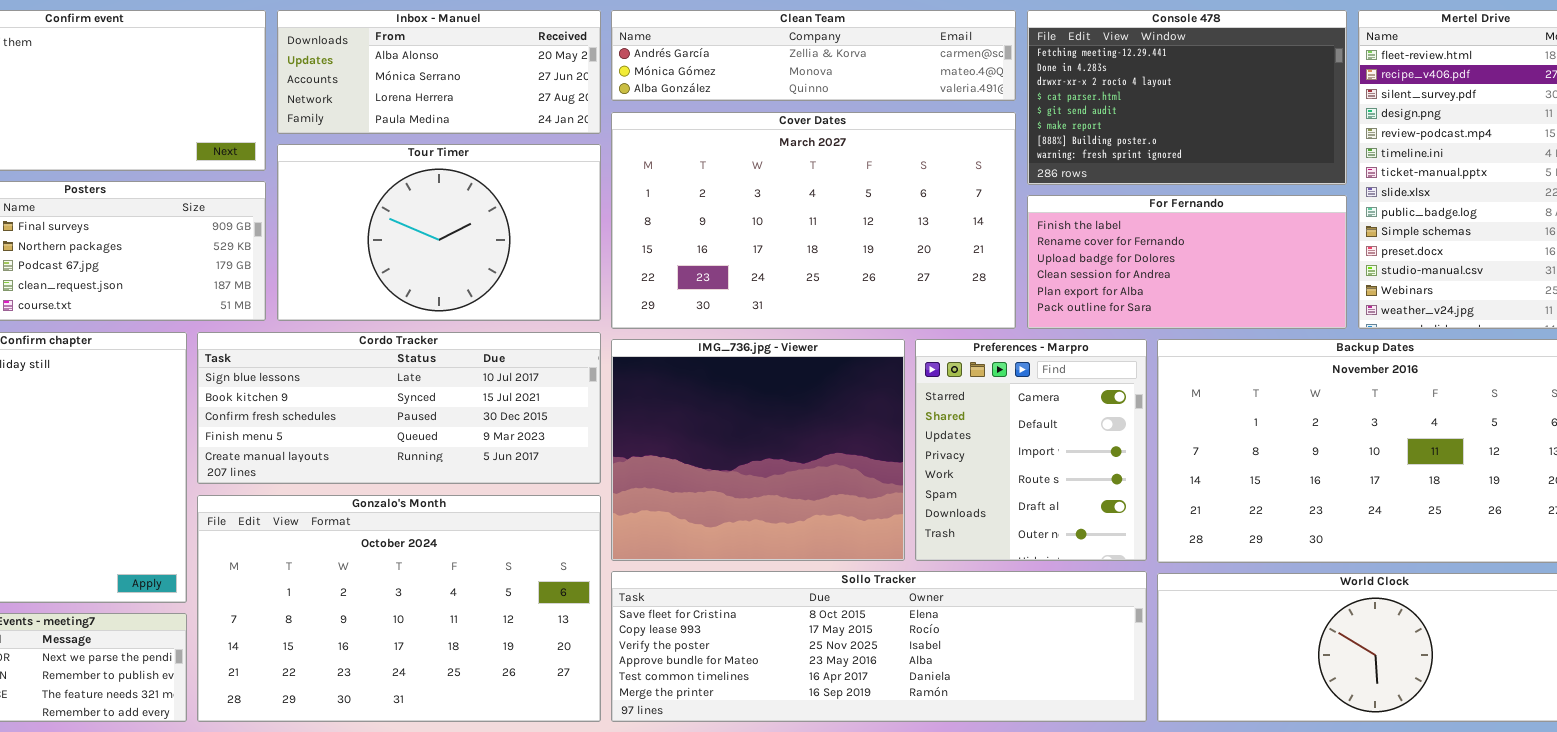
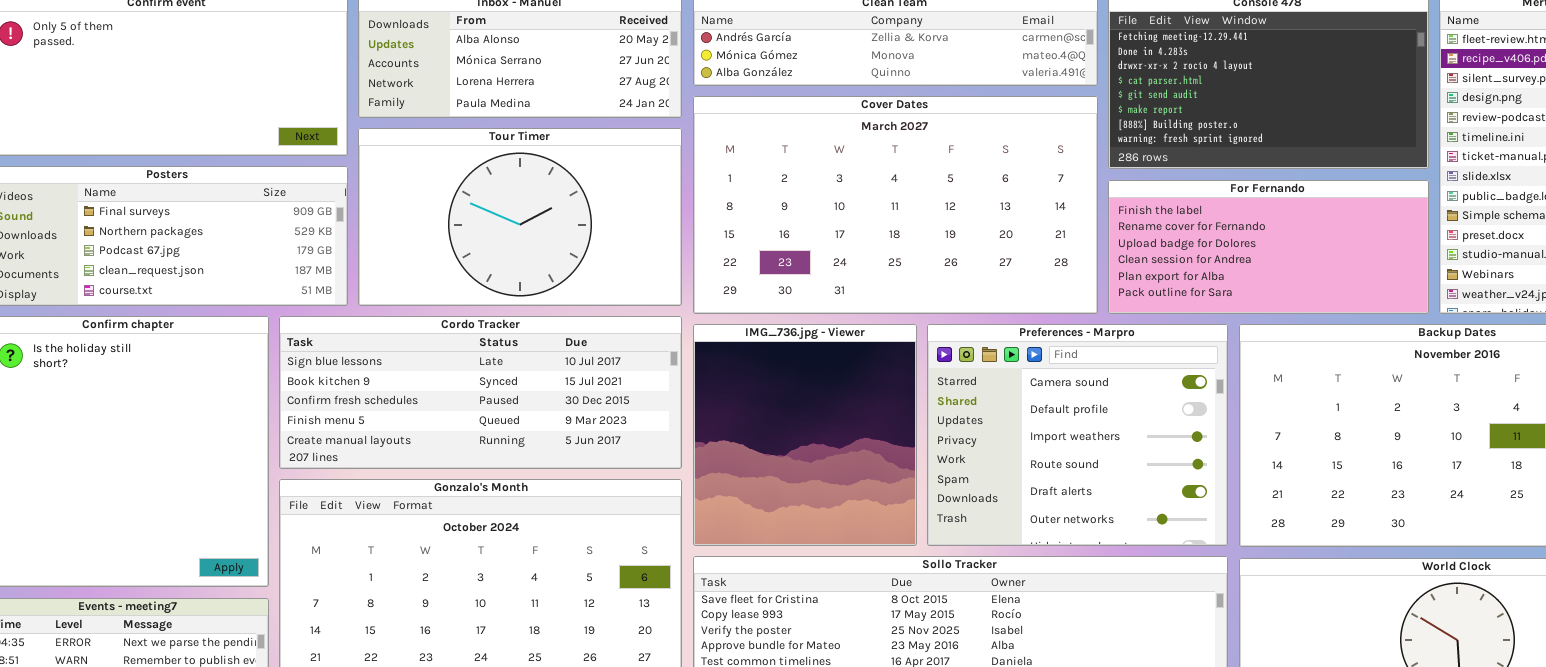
IMG_736.jpg - Viewer: [611,339,905,561] -> [693,324,917,546], resized
Preferences - Marpro: [915,339,1147,561] -> [927,324,1228,546], resized

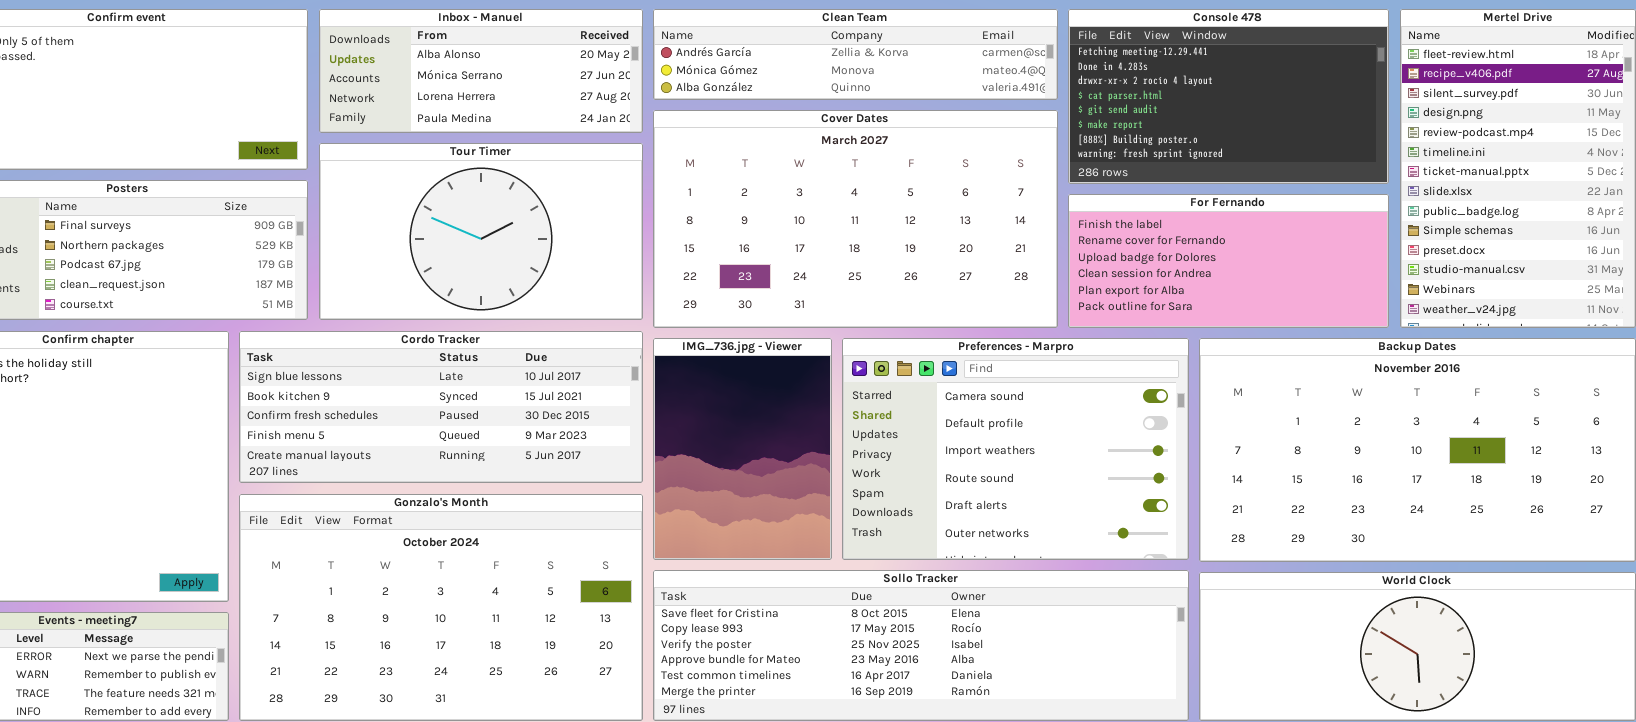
IMG_736.jpg - Viewer: [693,324,917,546] -> [653,338,832,560], resized
Preferences - Marpro: [927,324,1228,546] -> [842,338,1189,560], resized

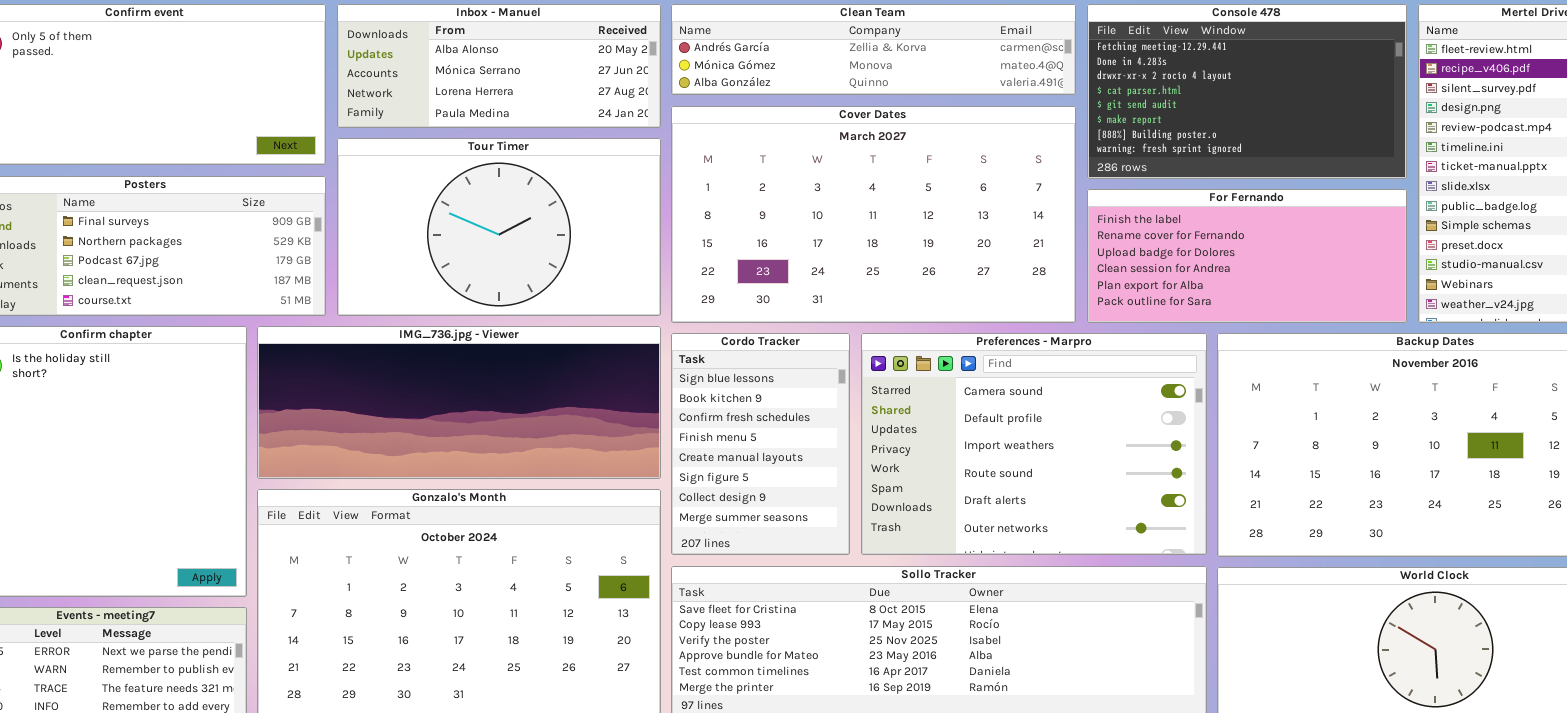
Cordo Tracker: [239,331,643,483] -> [671,333,850,555], moved, resized
IMG_736.jpg - Viewer: [653,338,832,560] -> [257,326,661,479], moved, resized

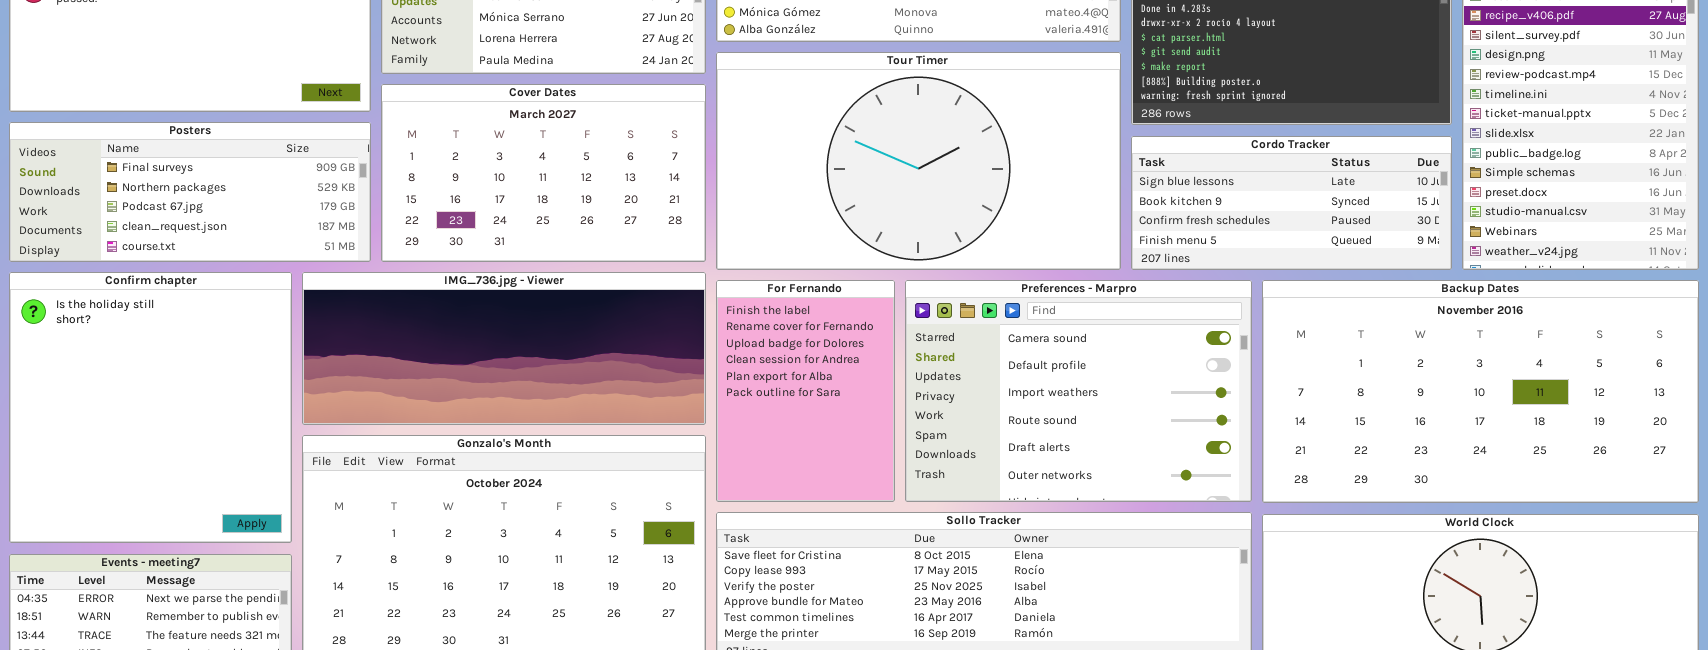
Cover Dates: [671,106,1076,323] -> [381,84,706,262], moved, resized
Tour Timer: [337,138,661,316] -> [716,52,1121,270], moved, resized
For Fernando: [1087,189,1407,323] -> [716,280,895,502], moved, resized
Cordo Tracker: [671,333,850,555] -> [1131,136,1452,270], moved, resized

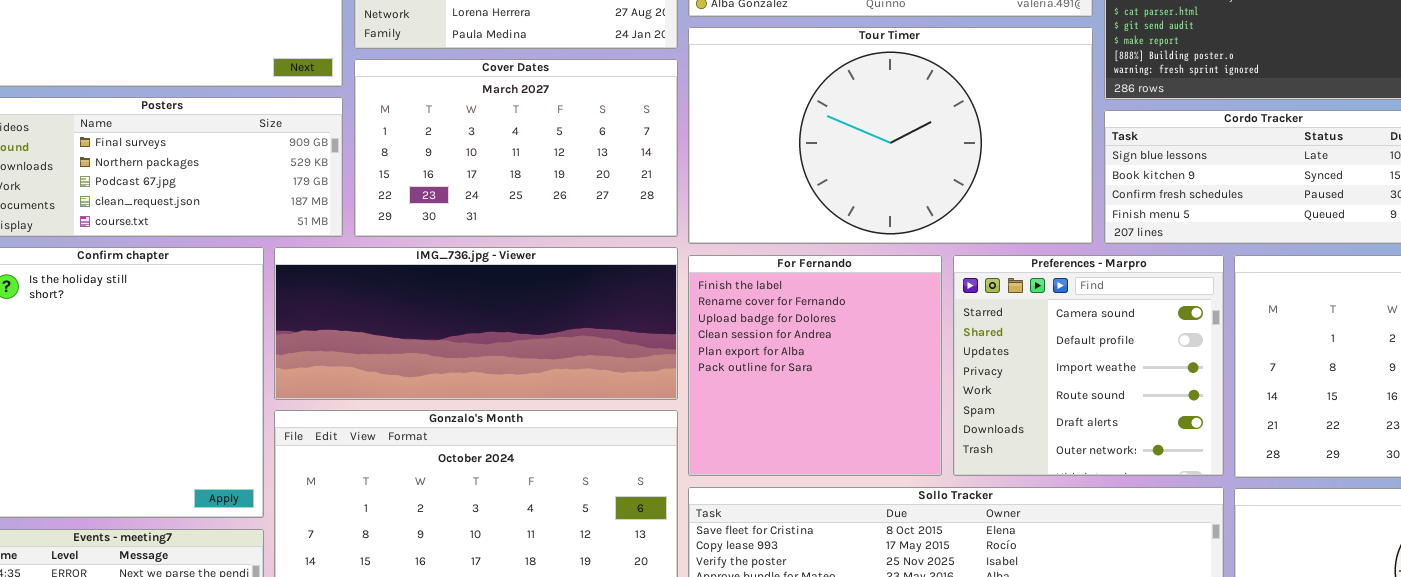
For Fernando: [716,280,895,502] -> [688,255,942,476], resized
Preferences - Marpro: [905,280,1252,502] -> [953,255,1224,476], resized

